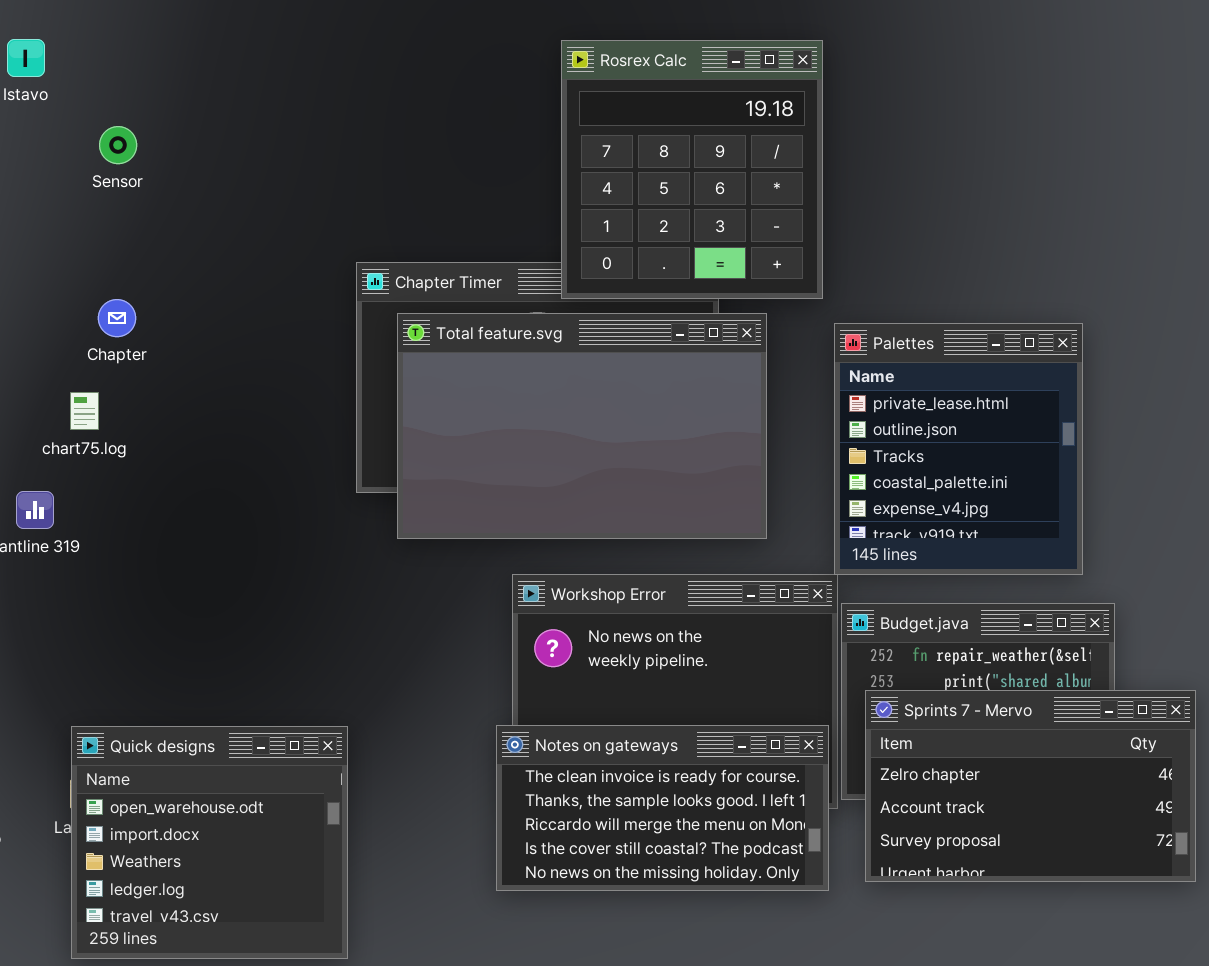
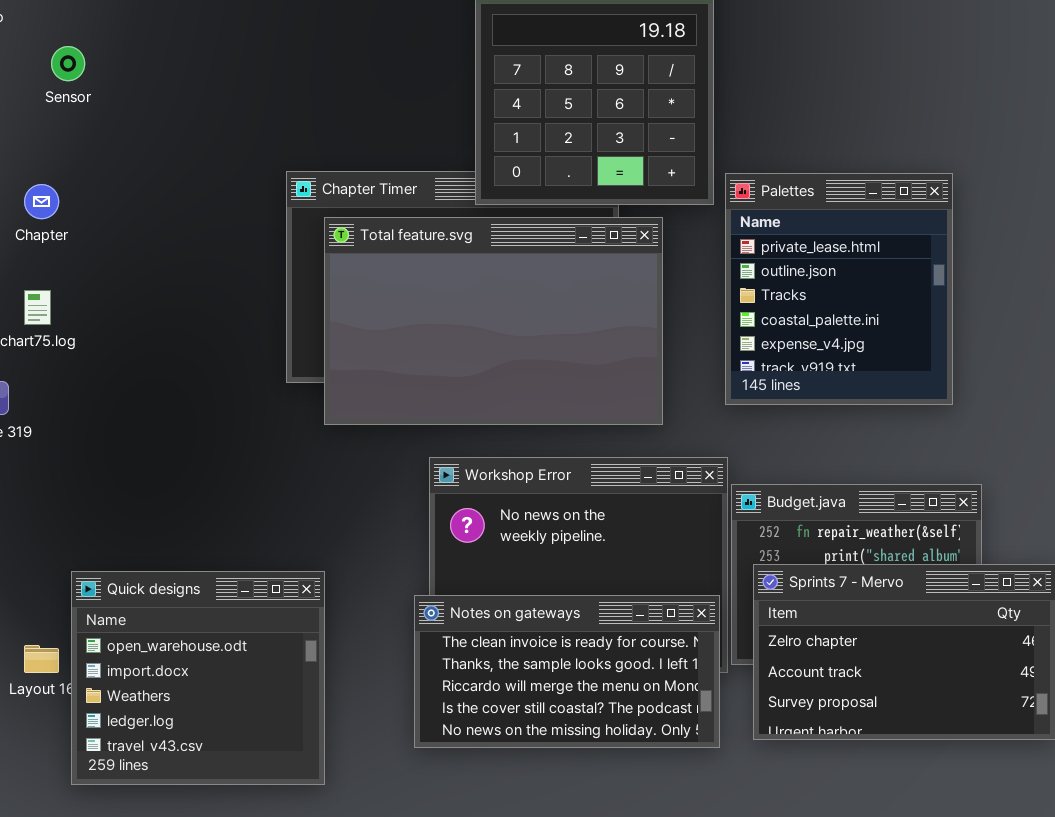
Chapter: [98,299,136,337] -> [24,184,59,219], moved
Palettes: [834,323,1083,575] -> [725,173,953,405], moved
Quick designs: [71,726,348,959] -> [71,571,325,785], moved

